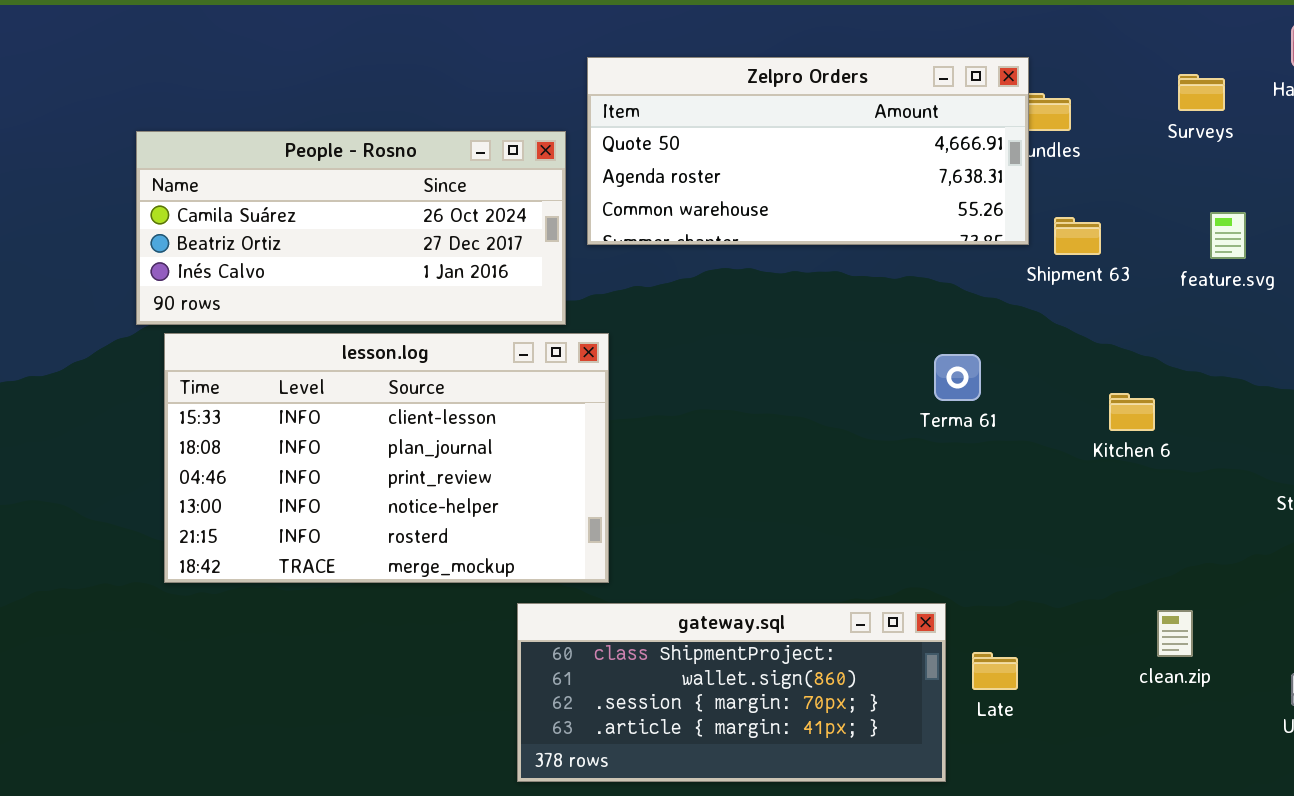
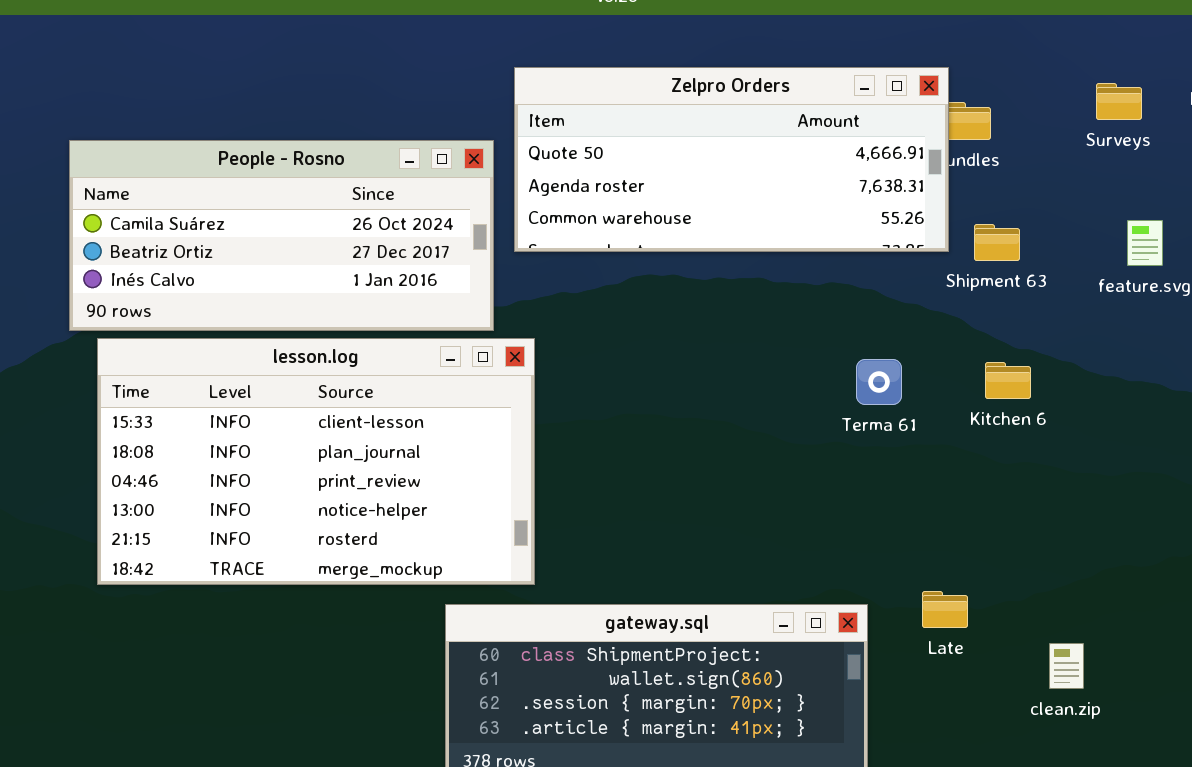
Kitchen 6: [1109,393,1155,431] -> [985,362,1031,399], moved
clean.zip: [1157,610,1193,657] -> [1049,643,1084,689], moved
Late: [972,652,1018,690] -> [922,591,968,628], moved

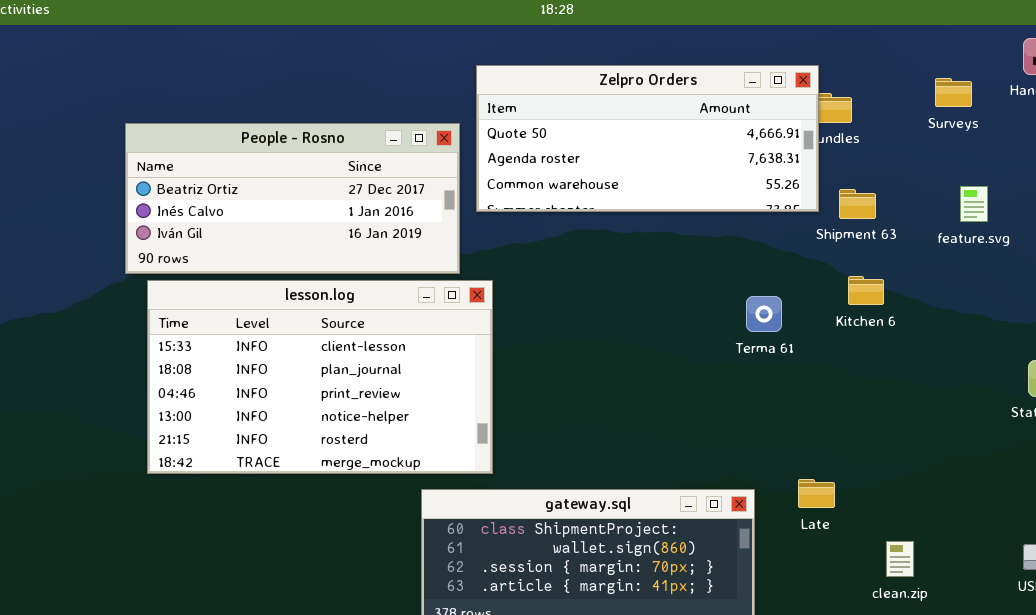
People - Rosno: [69,140,494,331] -> [125,123,460,274], scrolled down 1 row
Kitchen 6: [985,362,1031,399] -> [848,276,884,305], moved
clean.zip: [1049,643,1084,689] -> [886,541,914,577], moved

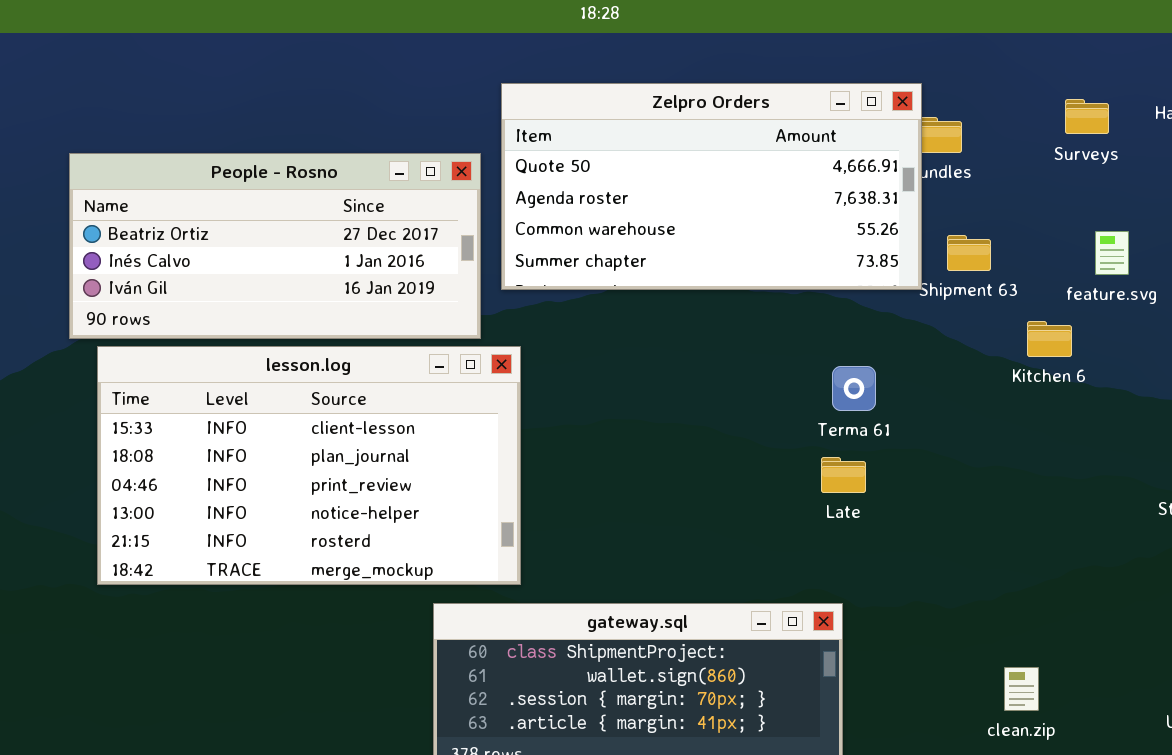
Zelpro Orders: [476,65,819,212] -> [501,83,922,290], resized
Kitchen 6: [848,276,884,305] -> [1027,321,1072,357], moved
Late: [798,479,835,508] -> [821,457,866,493], moved

